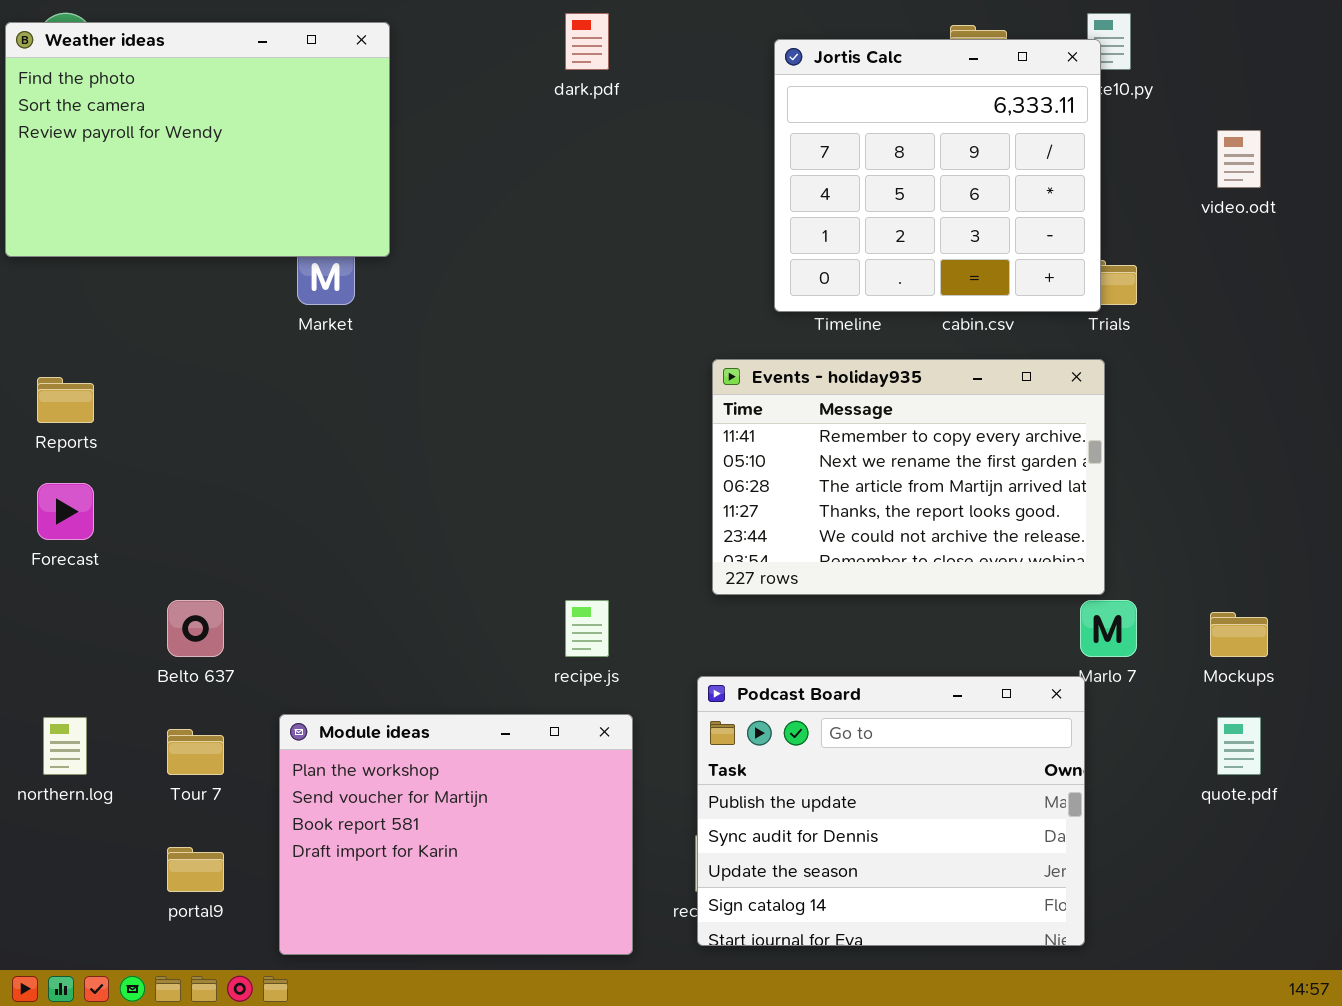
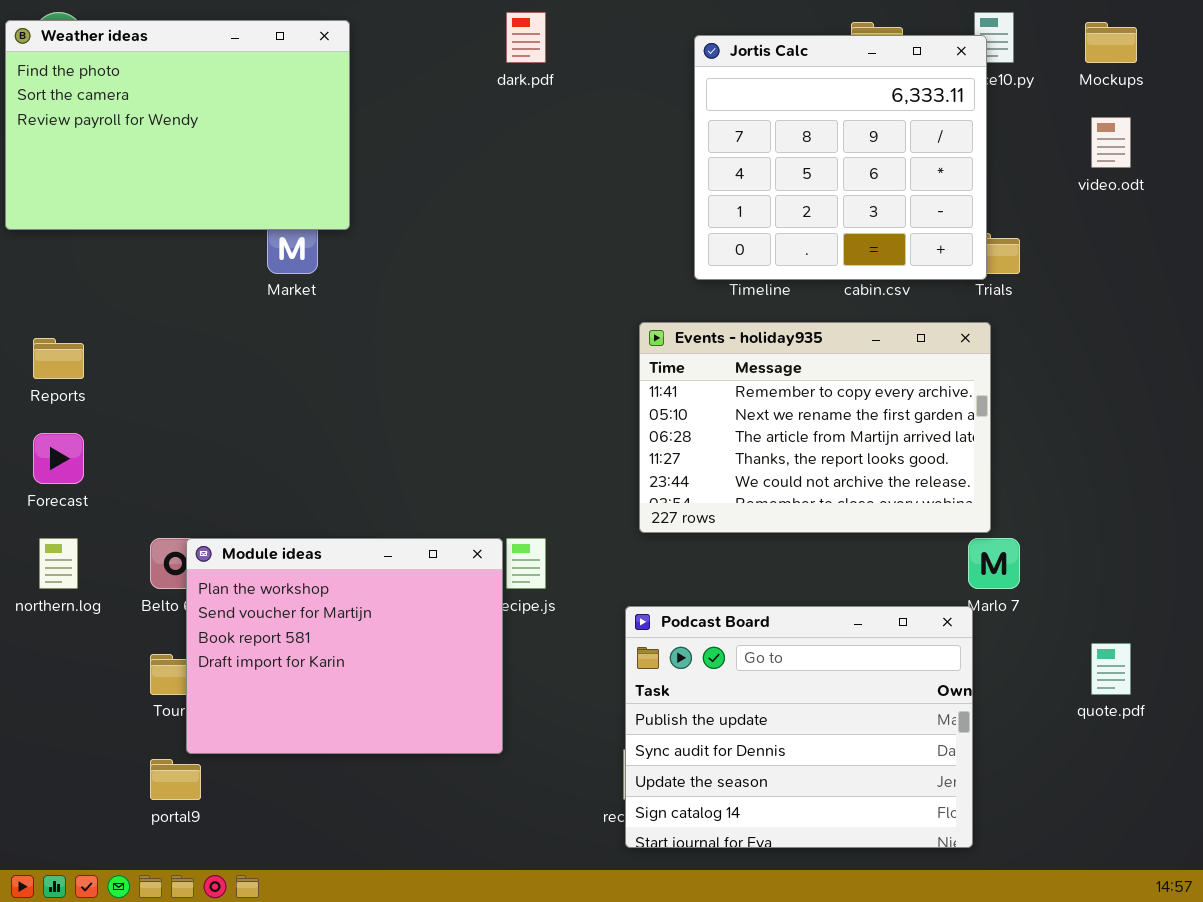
Mockups: [1210,612,1268,657] -> [1085,22,1137,63], moved
Module ideas: [279,714,633,955] -> [186,538,503,754], moved
northern.log: [43,717,87,775] -> [39,538,78,589], moved

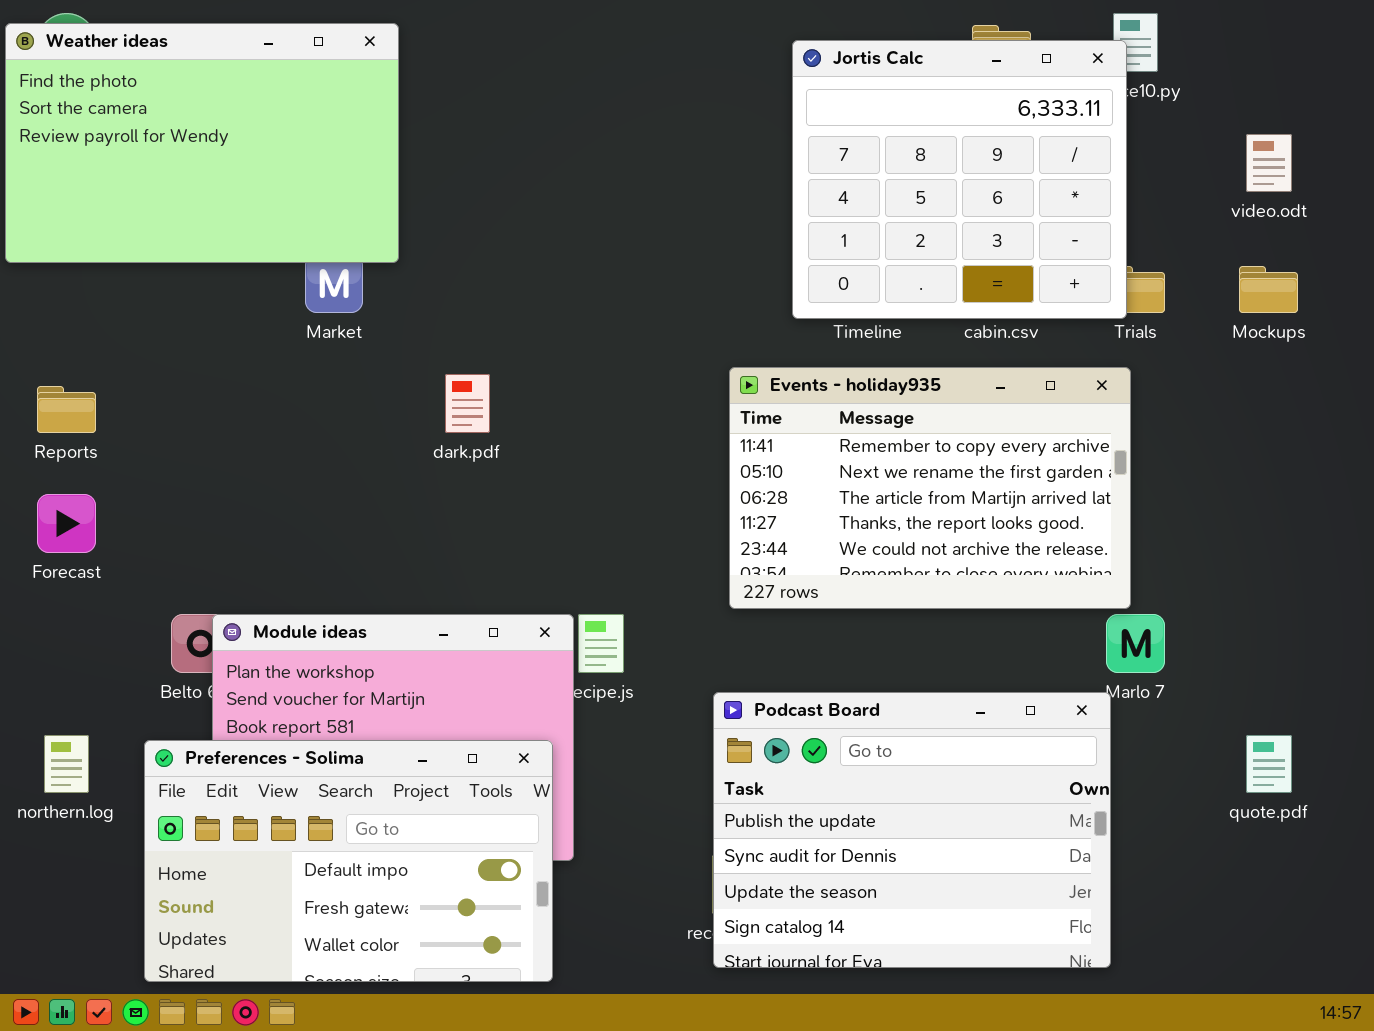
dark.pdf: [506,12,546,63] -> [445,374,490,433], moved
Mockups: [1085,22,1137,63] -> [1239,266,1298,313], moved
northern.log: [39,538,78,589] -> [44,735,89,793], moved
Preferences - Solima: none -> [144,740,553,982], opened

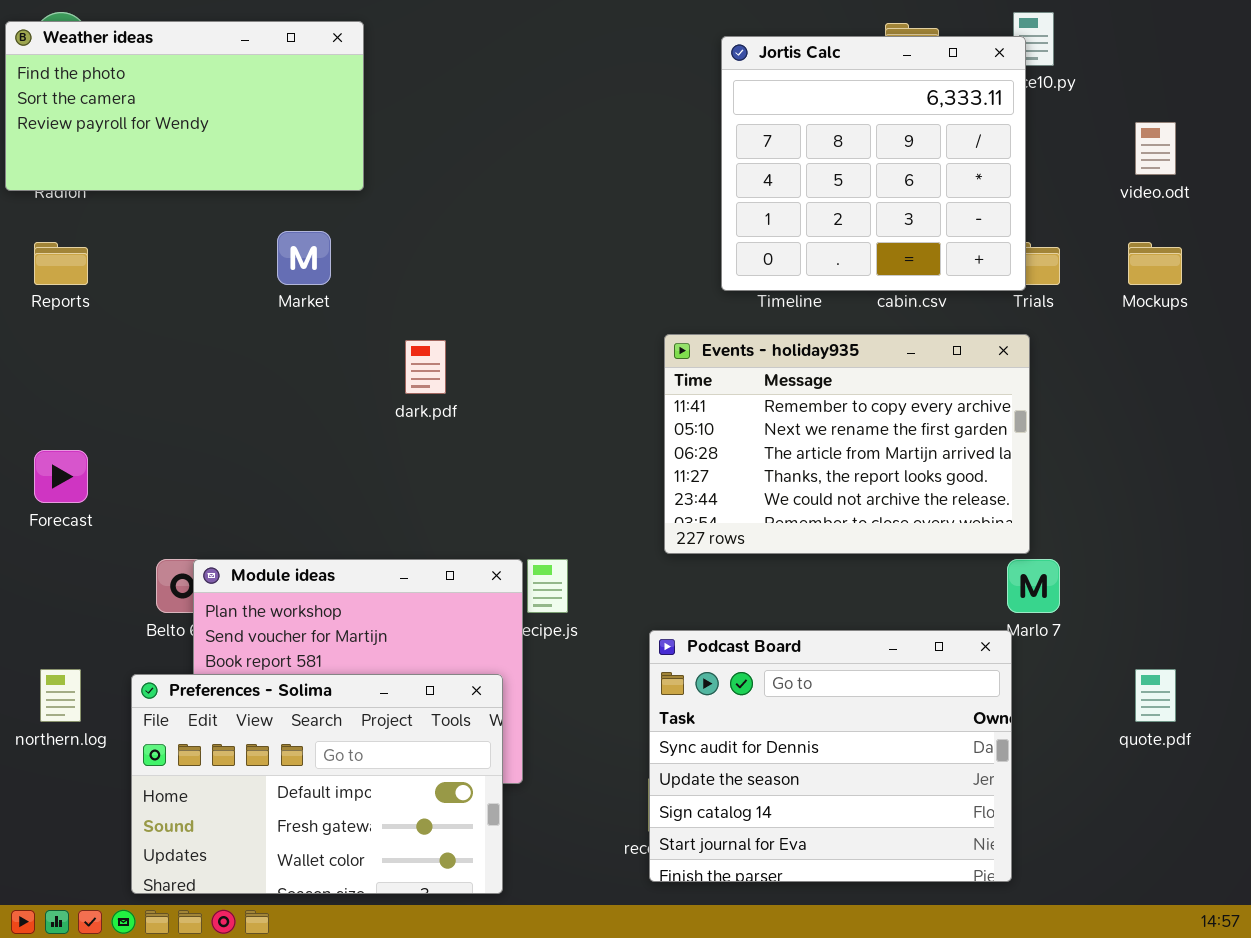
Weather ideas: [5,23,399,263] -> [5,21,364,191], resized
Reports: [37,386,96,433] -> [34,242,88,285], moved
Podcast Board: [713,692,1111,968] -> [649,630,1012,882], scrolled down 1 row

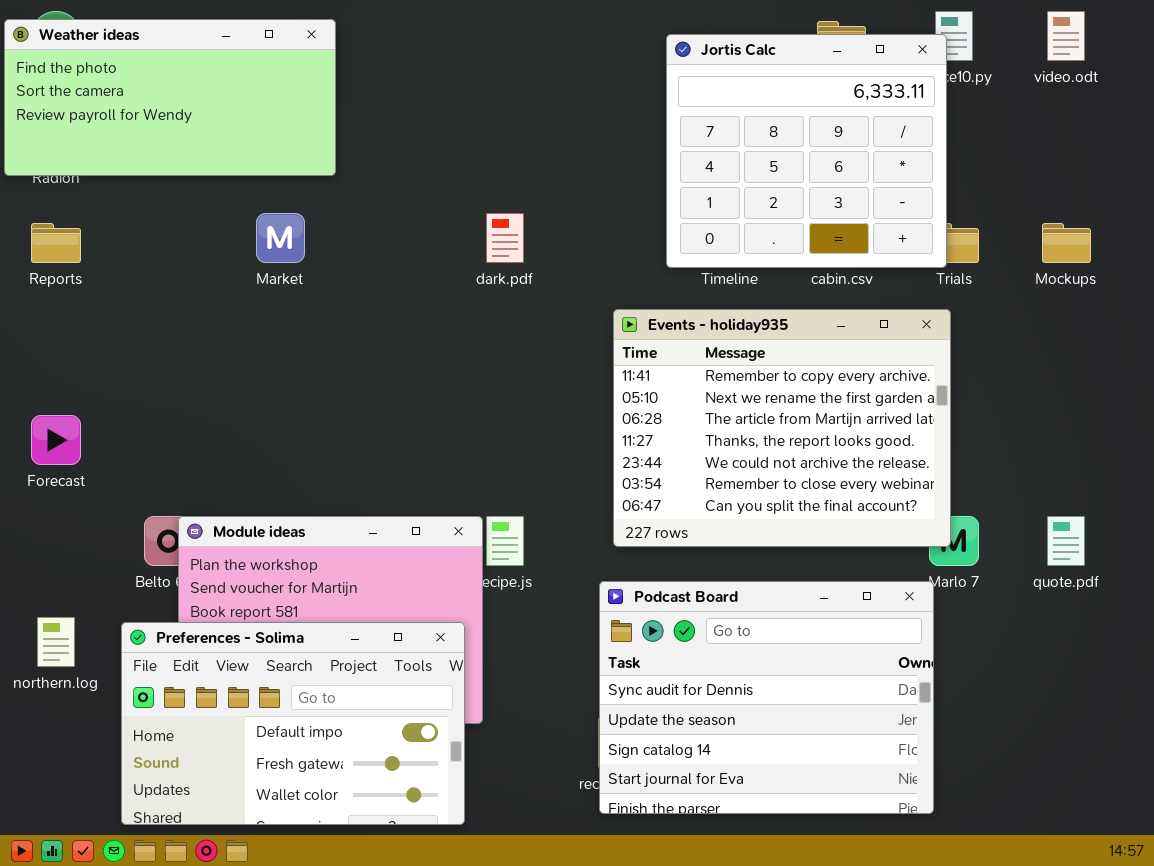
video.odt: [1135,122,1176,175] -> [1047,11,1085,61], moved
Events - holiday935: [664,334,1030,554] -> [613,309,951,547], resized
dark.pdf: [405,340,446,394] -> [486,213,524,263], moved
quote.pdf: [1135,669,1176,722] -> [1047,516,1085,566], moved

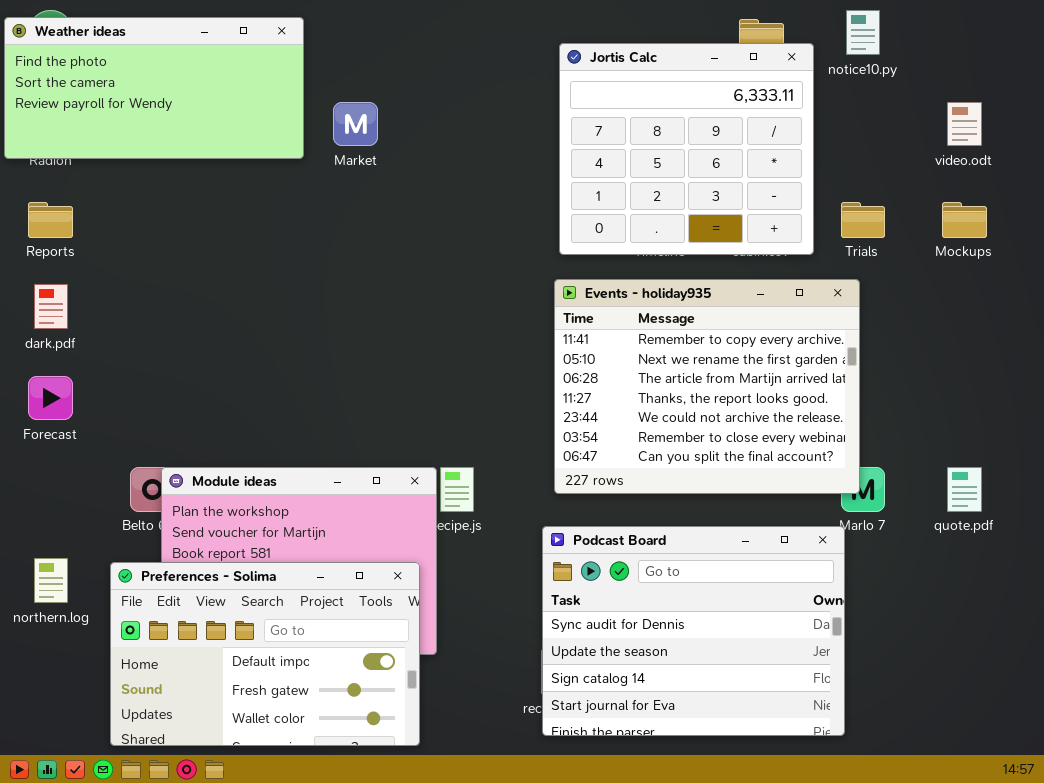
video.odt: [1047,11,1085,61] -> [947,102,982,146], moved
Jortis Calc: [666,34,947,268] -> [559,43,814,255], moved
Market: [256,213,305,263] -> [333,102,378,146], moved
dark.pdf: [486,213,524,263] -> [34,284,68,329], moved

